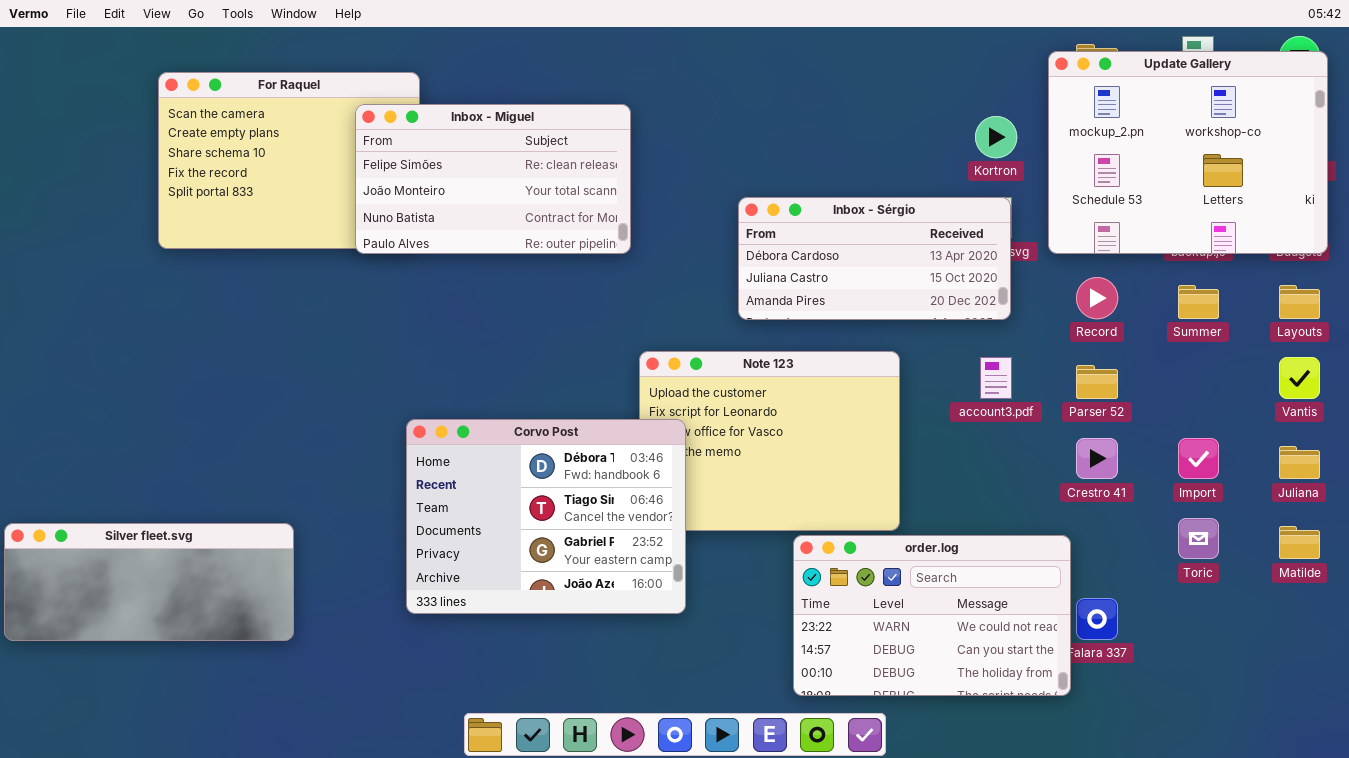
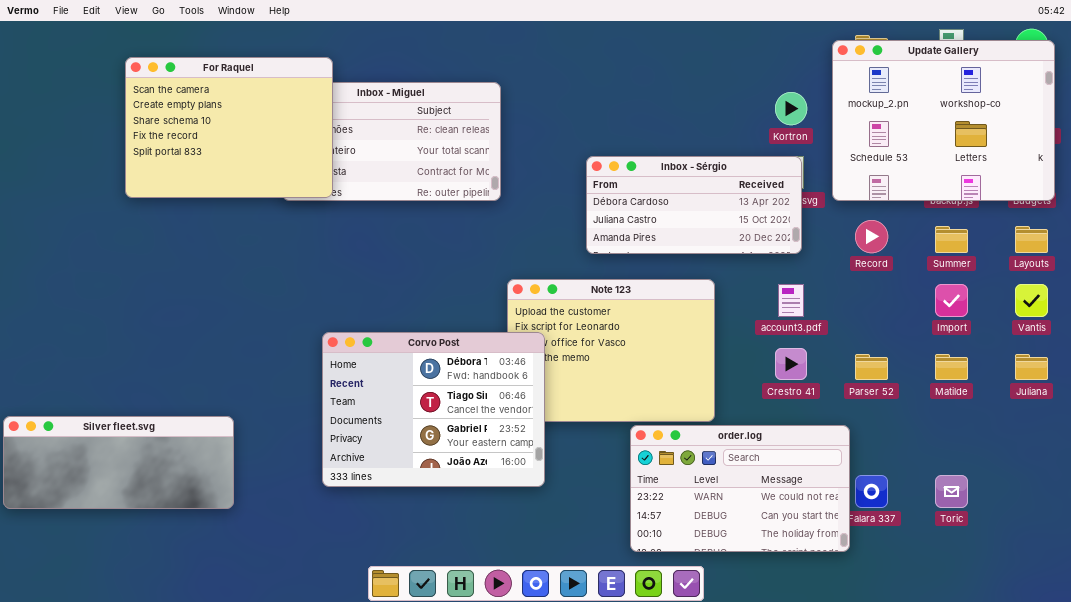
For Raquel: [158,72,420,249] -> [125,57,333,198], raised
Parser 52: [1076,365,1118,399] -> [855,354,888,380], moved
Crestro 41: [1076,438,1118,479] -> [775,348,807,380], moved
Import: [1178,438,1219,479] -> [935,284,968,317], moved
Toric: [1178,518,1219,559] -> [935,475,968,508], moved
Matilde: [1279,526,1320,559] -> [935,354,968,380], moved

